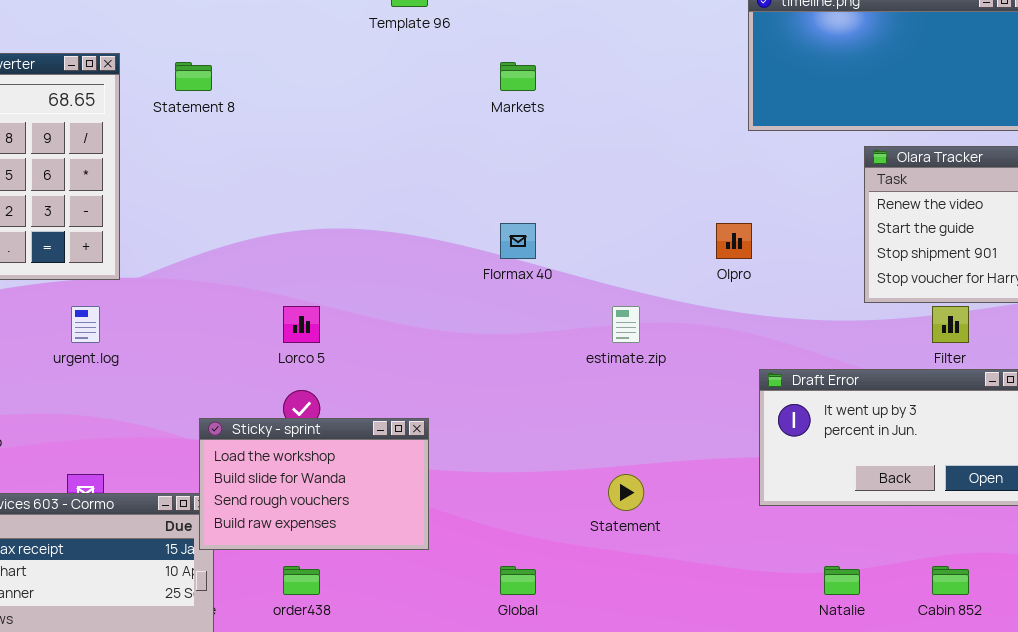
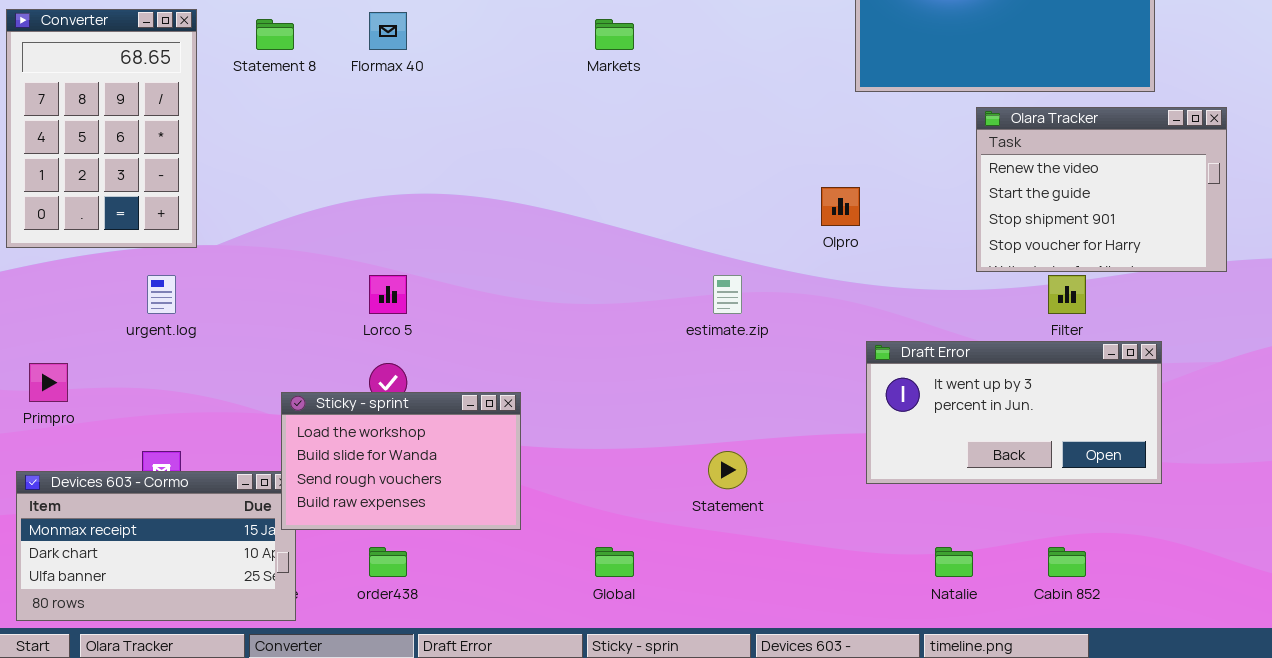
Flormax 40: [500,223,536,259] -> [369,12,407,50], moved

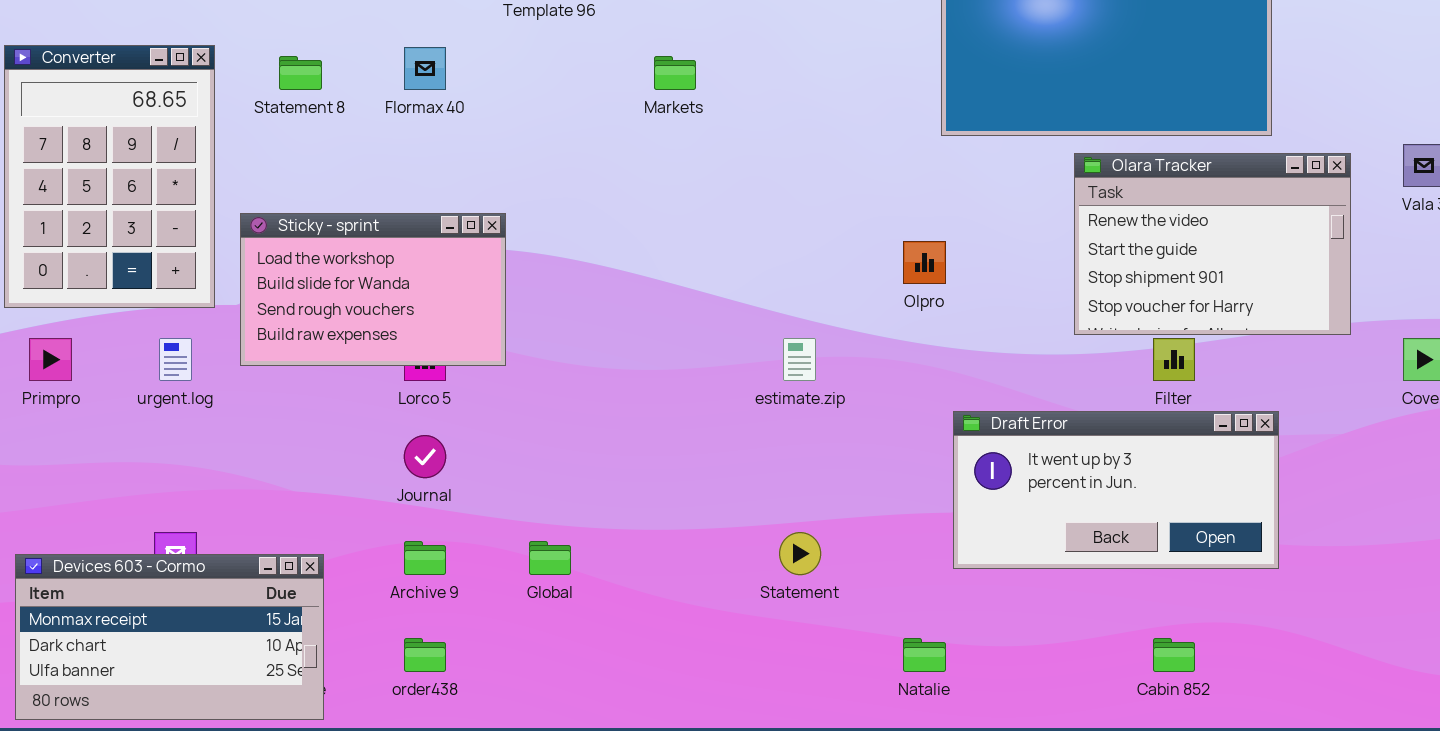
Primpro: [29,363,68,402] -> [29,338,72,381], moved
Sticky - sprint: [281,392,521,530] -> [240,213,506,366], moved
Global: [595,547,634,577] -> [529,541,571,575], moved
Natalie: [935,547,973,577] -> [903,638,946,672], moved

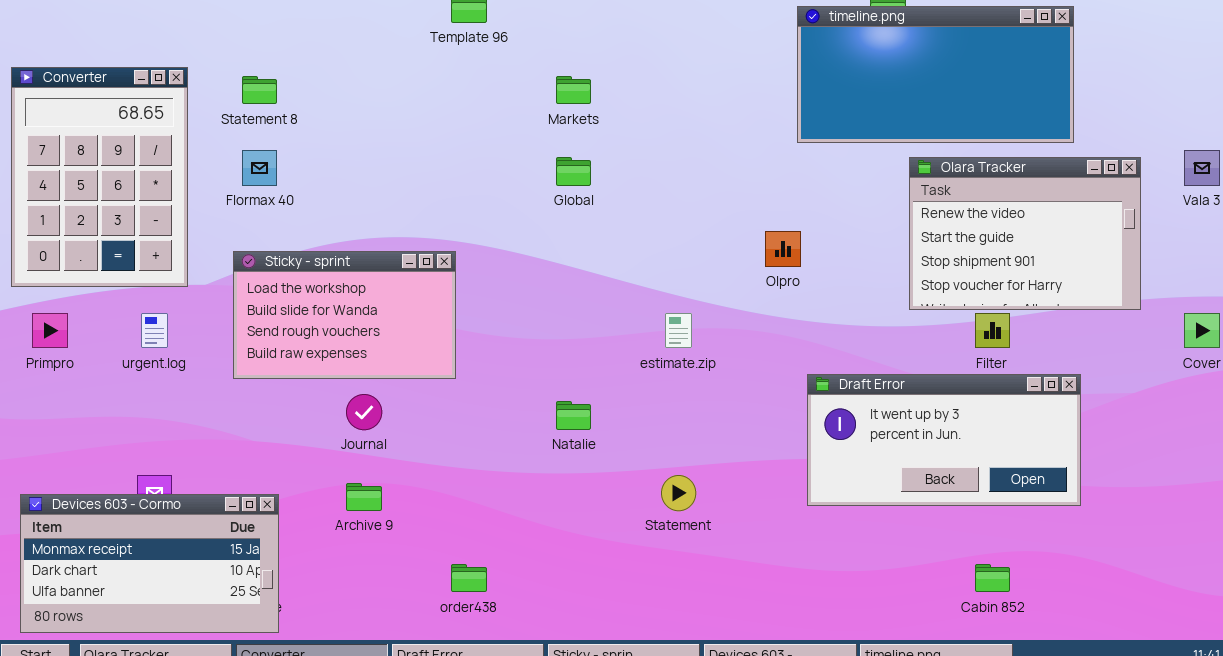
Flormax 40: [404,47,446,90] -> [242,150,277,186], moved
Sticky - sprint: [240,213,506,366] -> [233,251,456,379], moved
Global: [529,541,571,575] -> [556,157,591,186], moved
order438: [404,638,446,672] -> [451,564,487,592], moved
Natalie: [903,638,946,672] -> [556,401,591,430], moved

